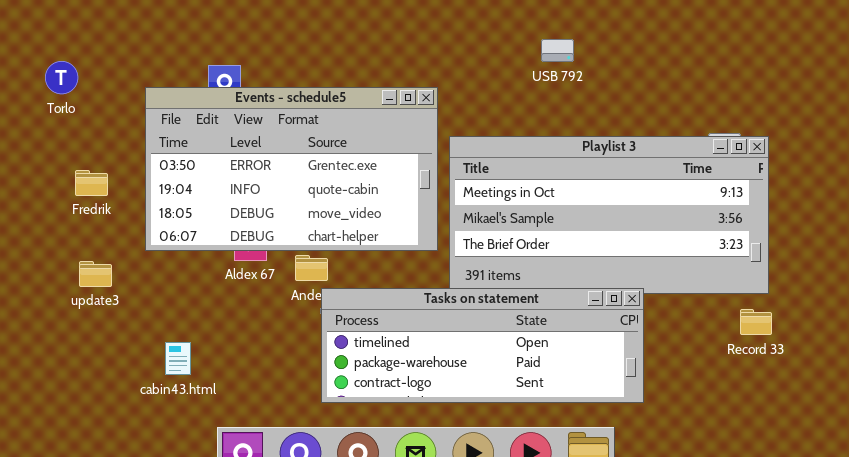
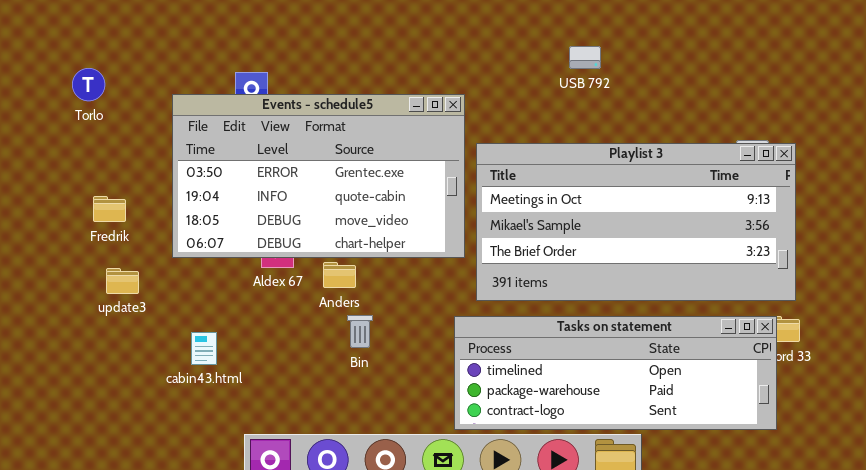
Fredrik: [75,170,108,196] -> [93,196,126,222], moved
Tasks on statement: [321,288,644,403] -> [454,316,777,430], moved
cabin43.html: [165,342,191,375] -> [191,332,217,365], moved

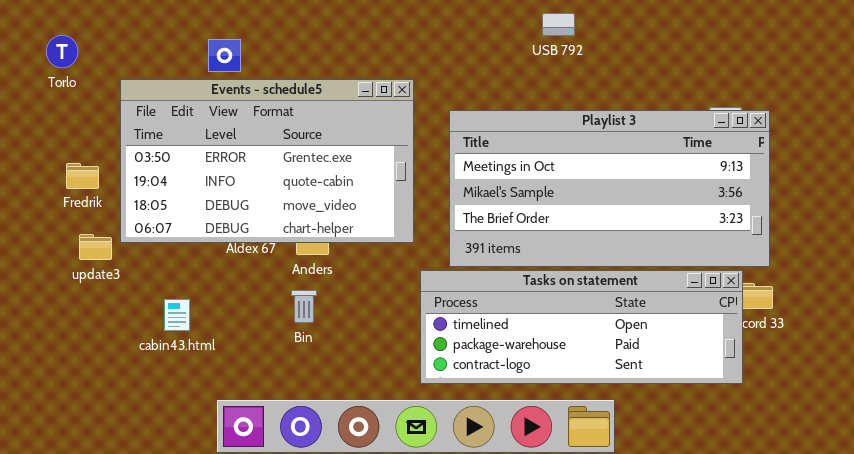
Events - schedule5: [172,94,465,258] -> [120,79,414,243], moved
Bin: [347,315,373,348] -> [291,290,317,323], moved
Tasks on statement: [454,316,777,430] -> [420,270,743,384], moved

